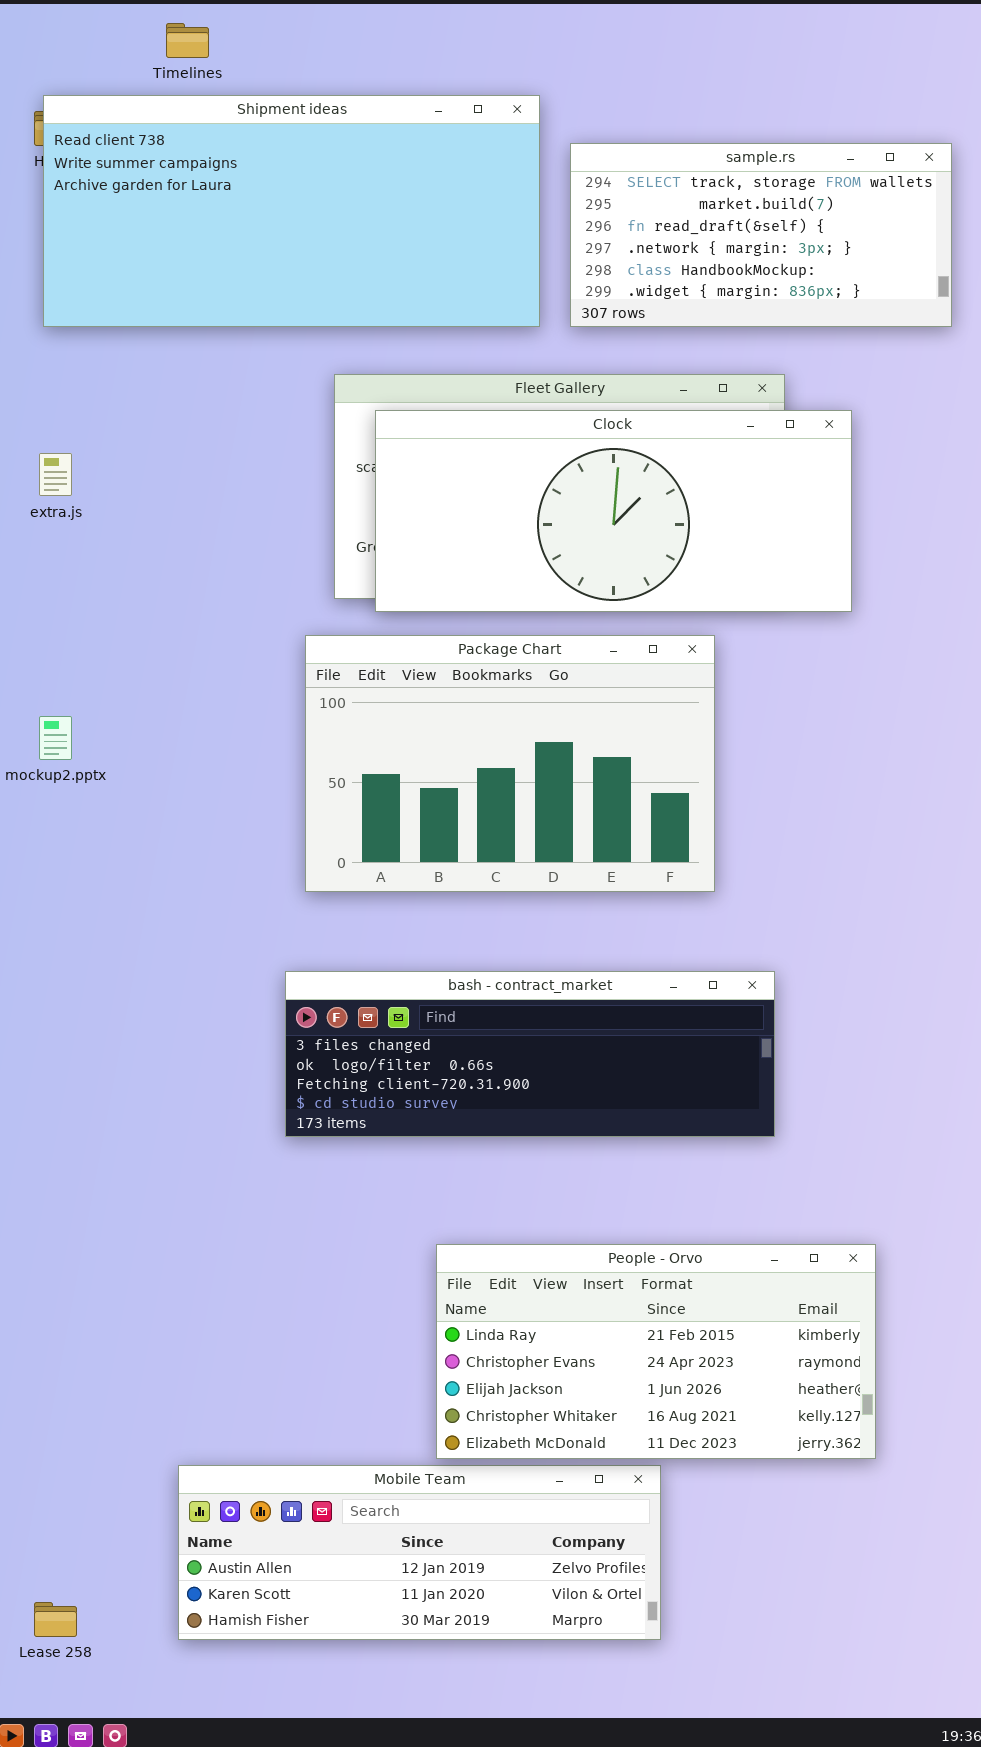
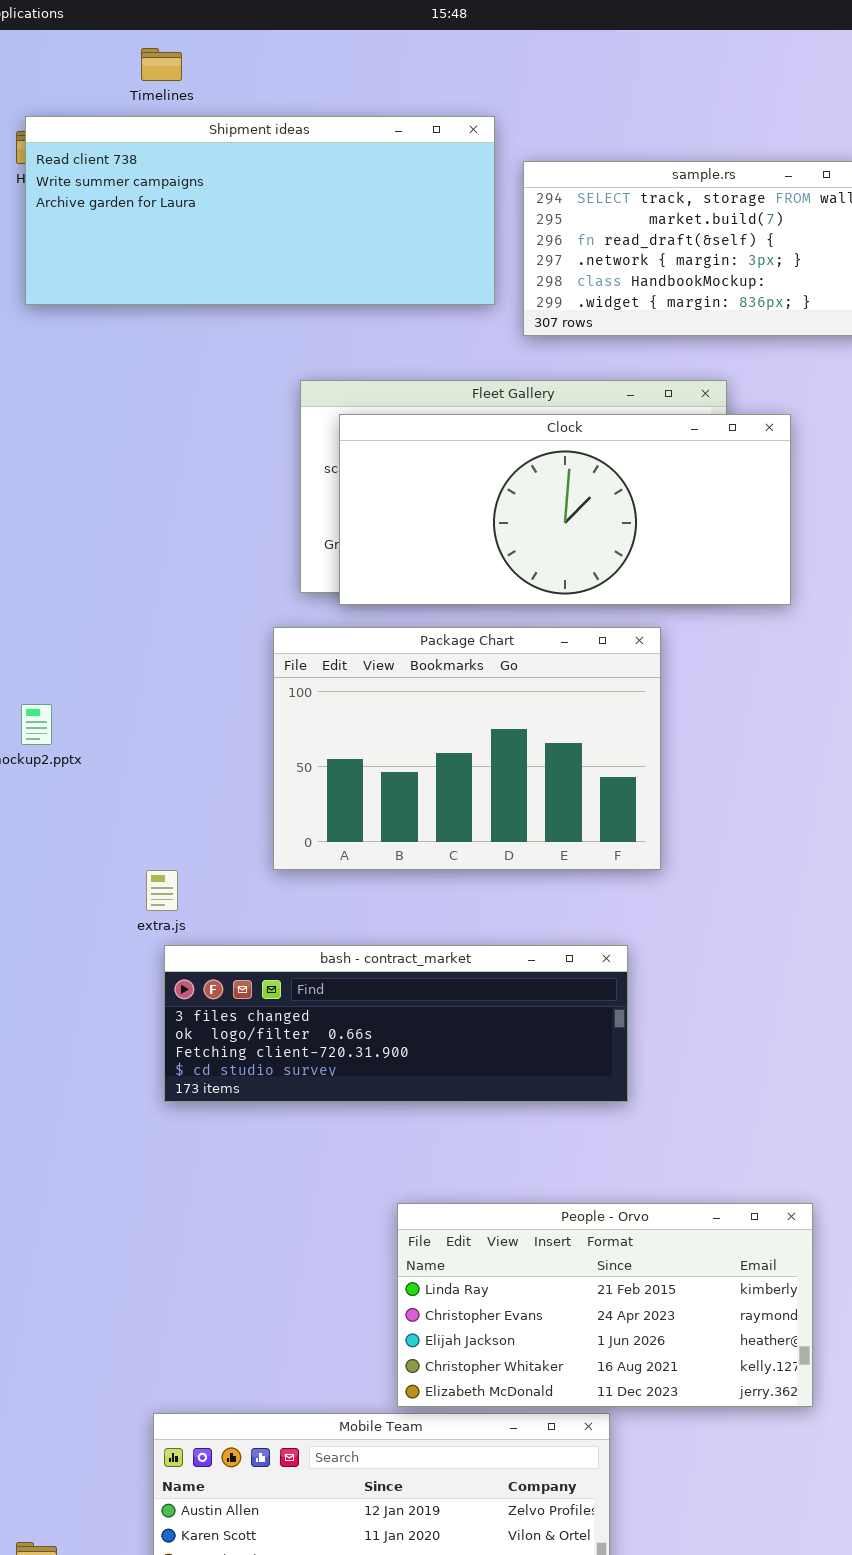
Shipment ideas: [43,95,540,327] -> [25,116,495,305], resized
extra.js: [39,453,72,496] -> [146,870,178,911], moved
bash - contract_market: [285,971,775,1137] -> [164,945,628,1102], moved

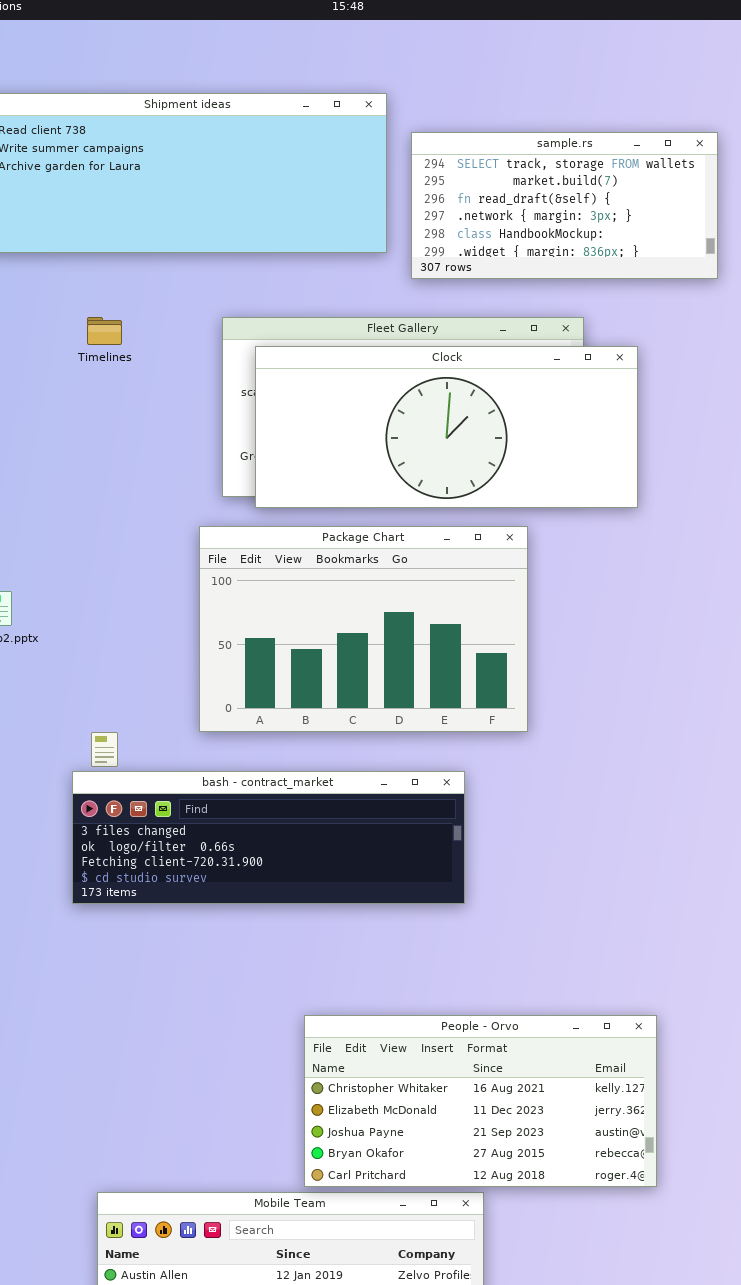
Timelines: [141,48,182,81] -> [87,317,122,345], moved
bash - contract_market: [164,945,628,1102] -> [72,771,465,904], moved
People - Orvo: [397,1203,813,1407] -> [304,1015,657,1187], scrolled down 3 rows

